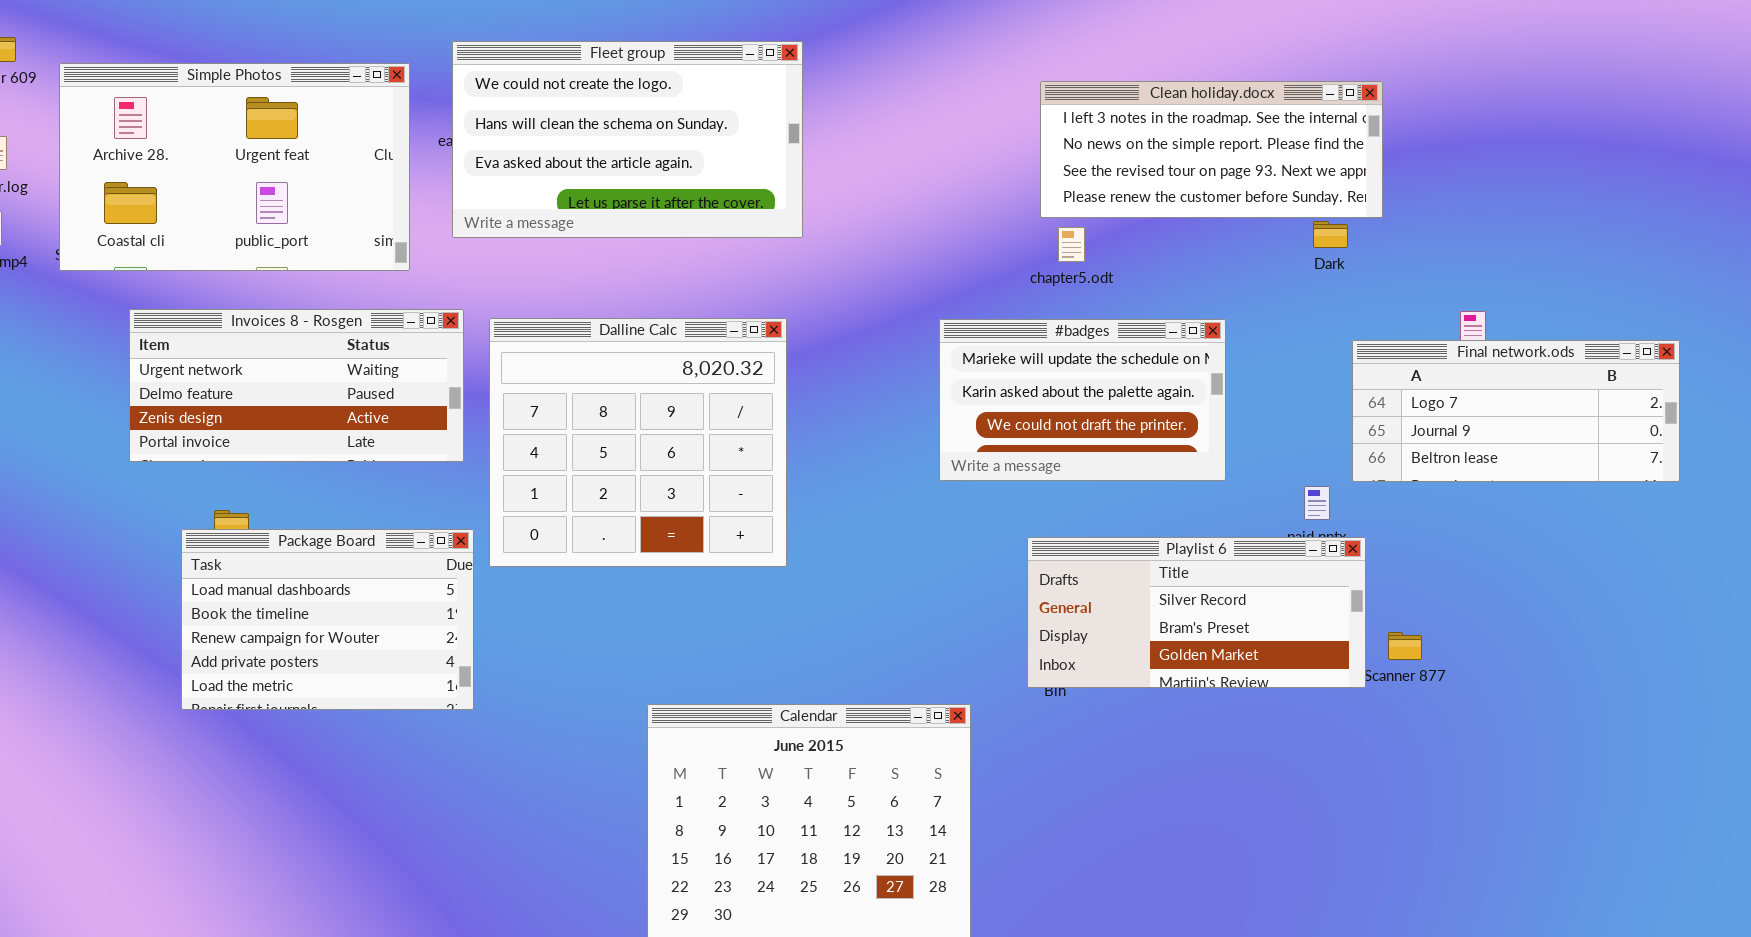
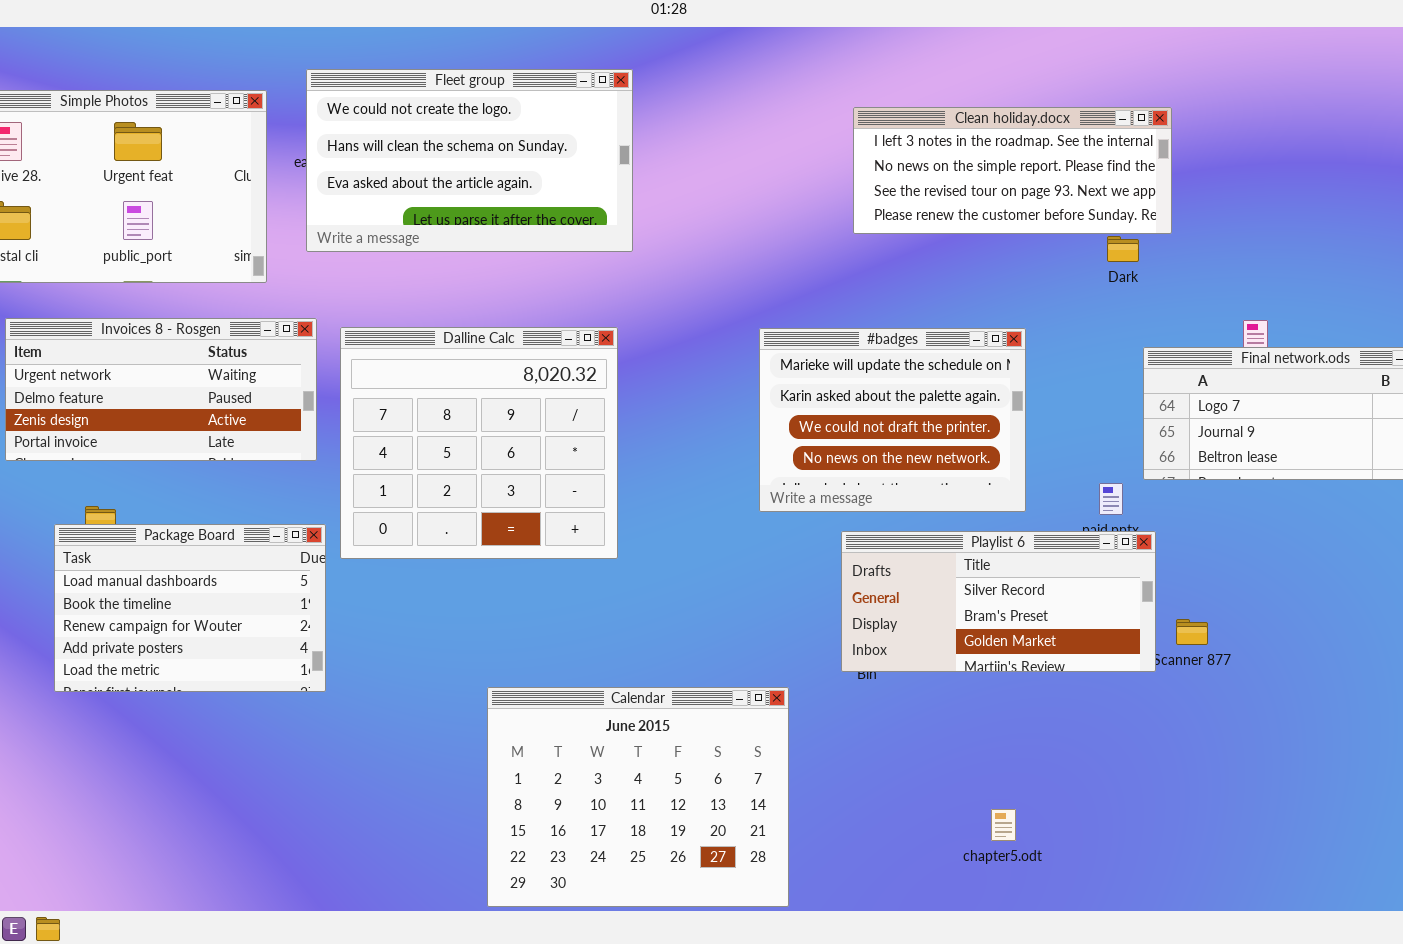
chapter5.odt: [1058,227,1085,262] -> [991,809,1016,841], moved
#badges: [939,319,1226,481] -> [759,328,1026,512], resized

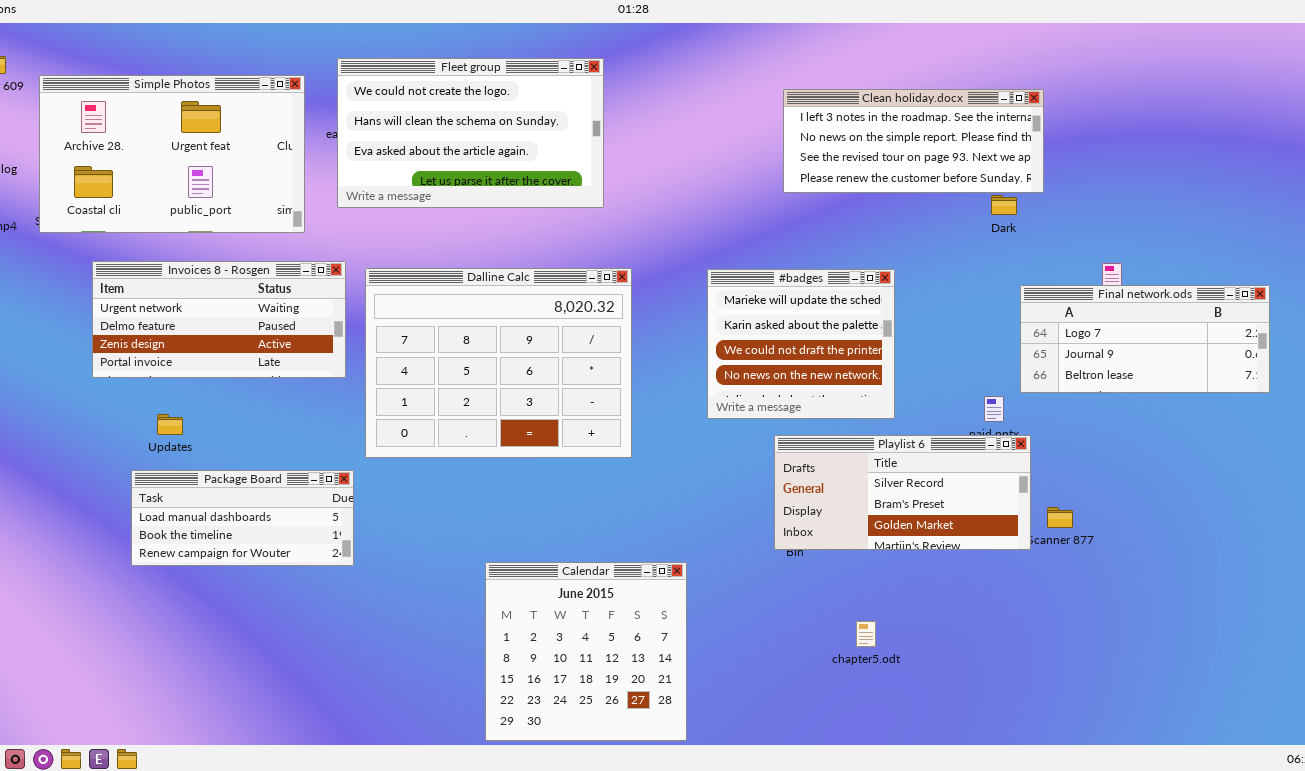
Dalline Calc: [340,327,618,559] -> [365,268,632,458], resized
#badges: [759,328,1026,512] -> [707,269,895,419], resized
Package Board: [54,524,326,692] -> [131,470,354,566], resized
Calendar: [487,687,789,907] -> [485,562,687,741], resized
chapter5.odt: [991,809,1016,841] -> [856,621,876,647], moved

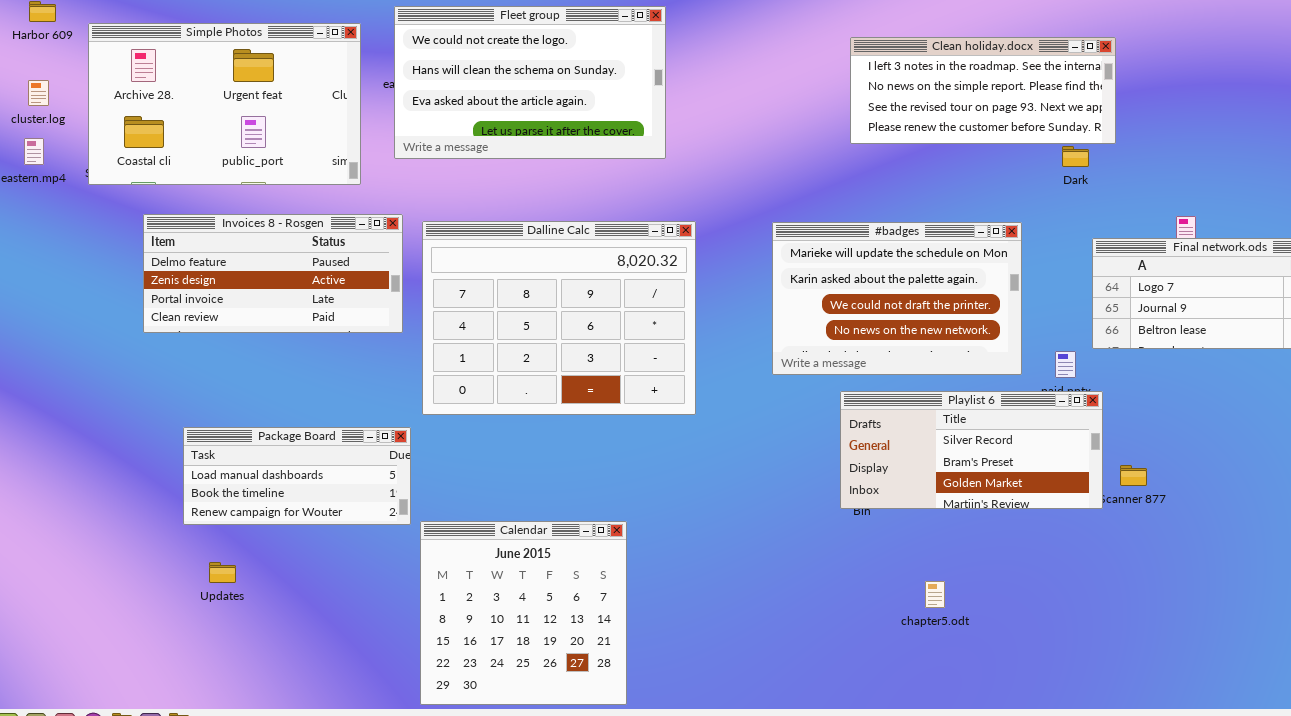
Invoices 8 - Rosgen: [92,261,346,378] -> [143,214,403,333], scrolled down 1 row
#badges: [707,269,895,419] -> [772,222,1022,375], resized
Updates: [157,414,183,435] -> [209,562,236,583], moved
Calendar: [485,562,687,741] -> [420,521,627,705], moved

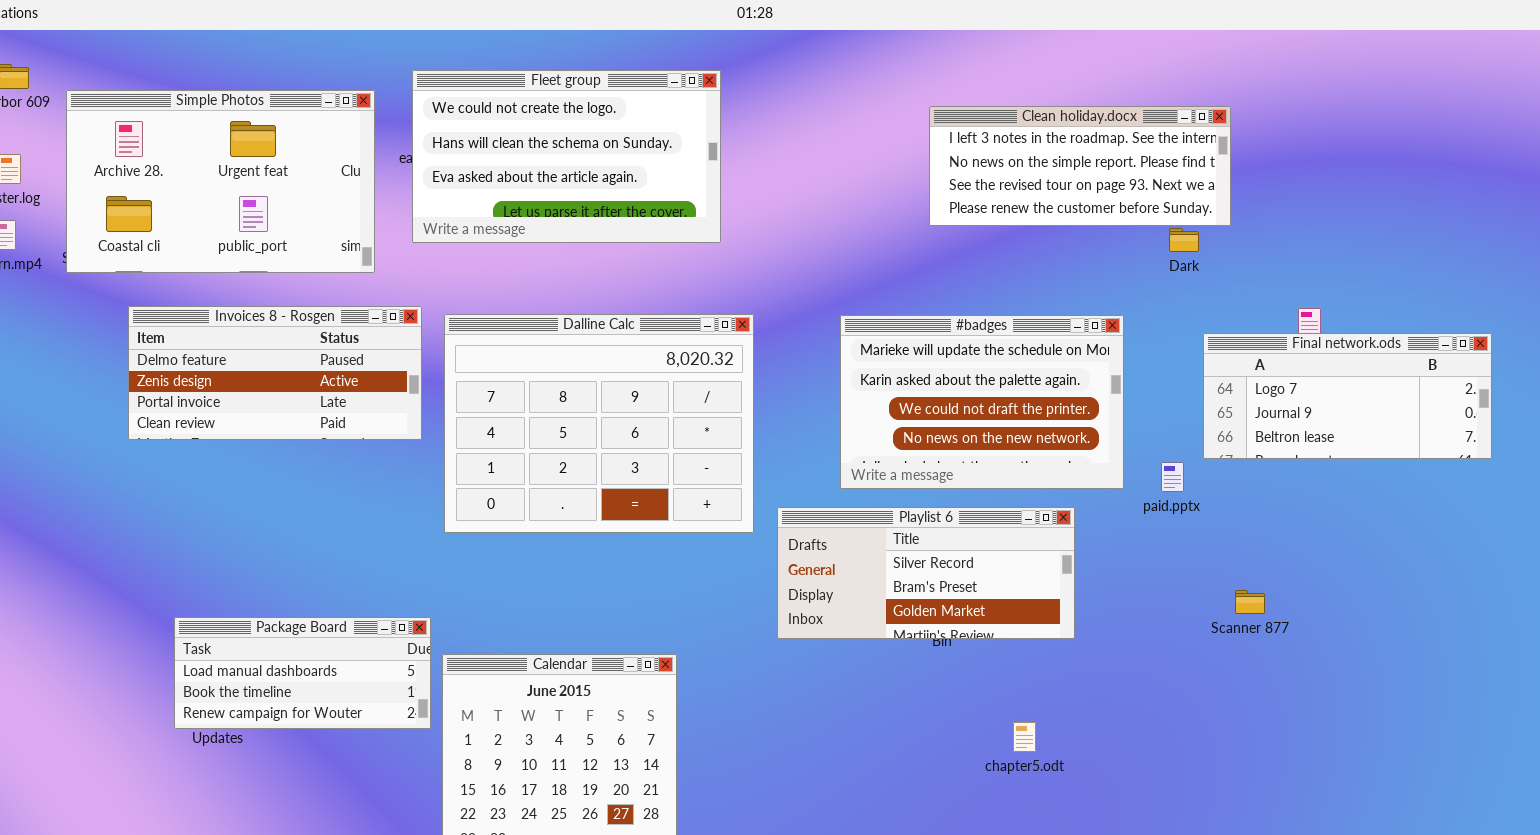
Playlist 6: [840,391,1103,509] -> [777,507,1075,639], moved
Package Board: [183,427,411,525] -> [174,617,431,729], moved

